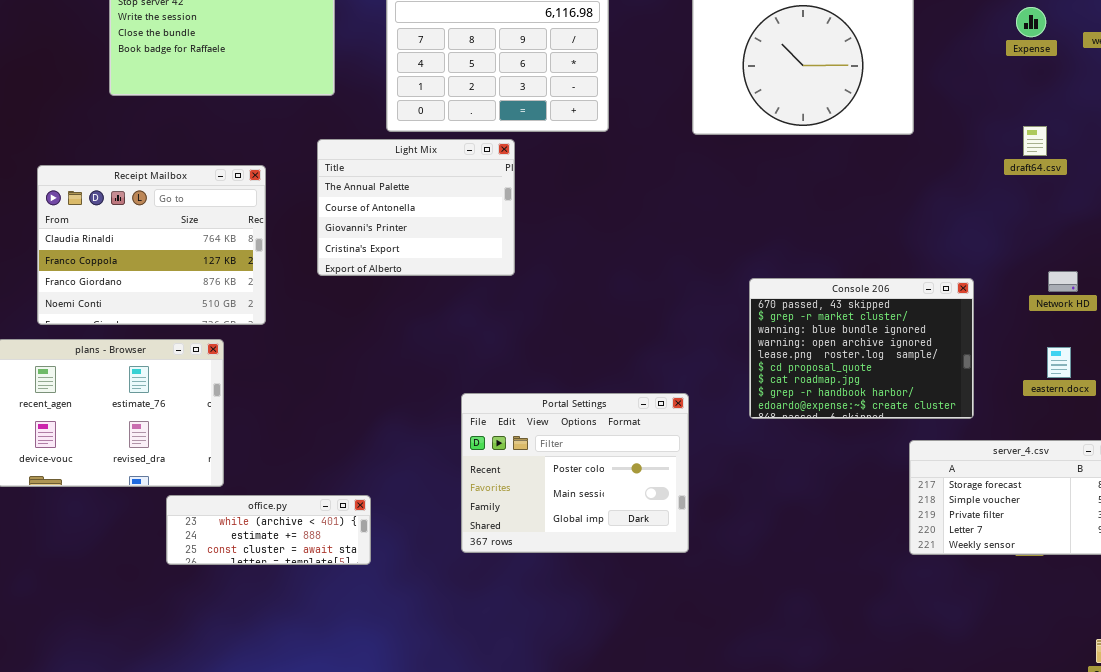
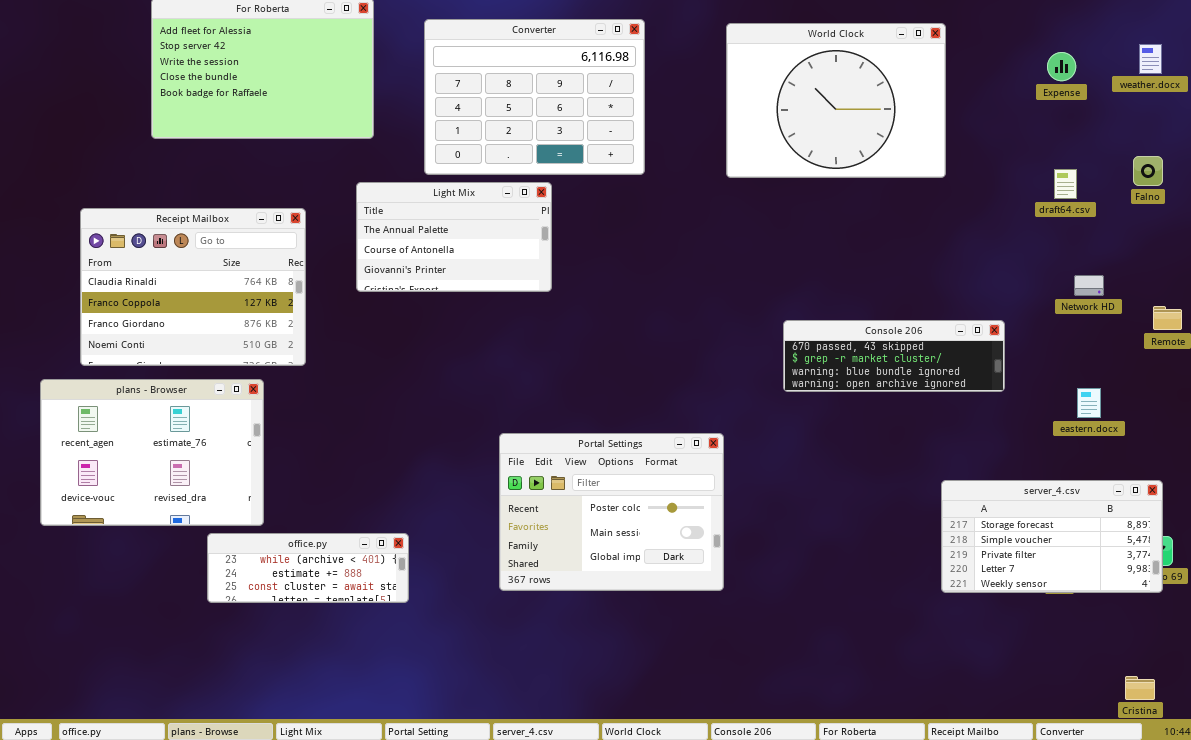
Light Mix: [317,139,515,276] -> [356,182,552,292], resized
Network HD: [1048,271,1078,292] -> [1074,275,1104,296], moved
Console 206: [749,278,974,419] -> [783,320,1005,392], resized

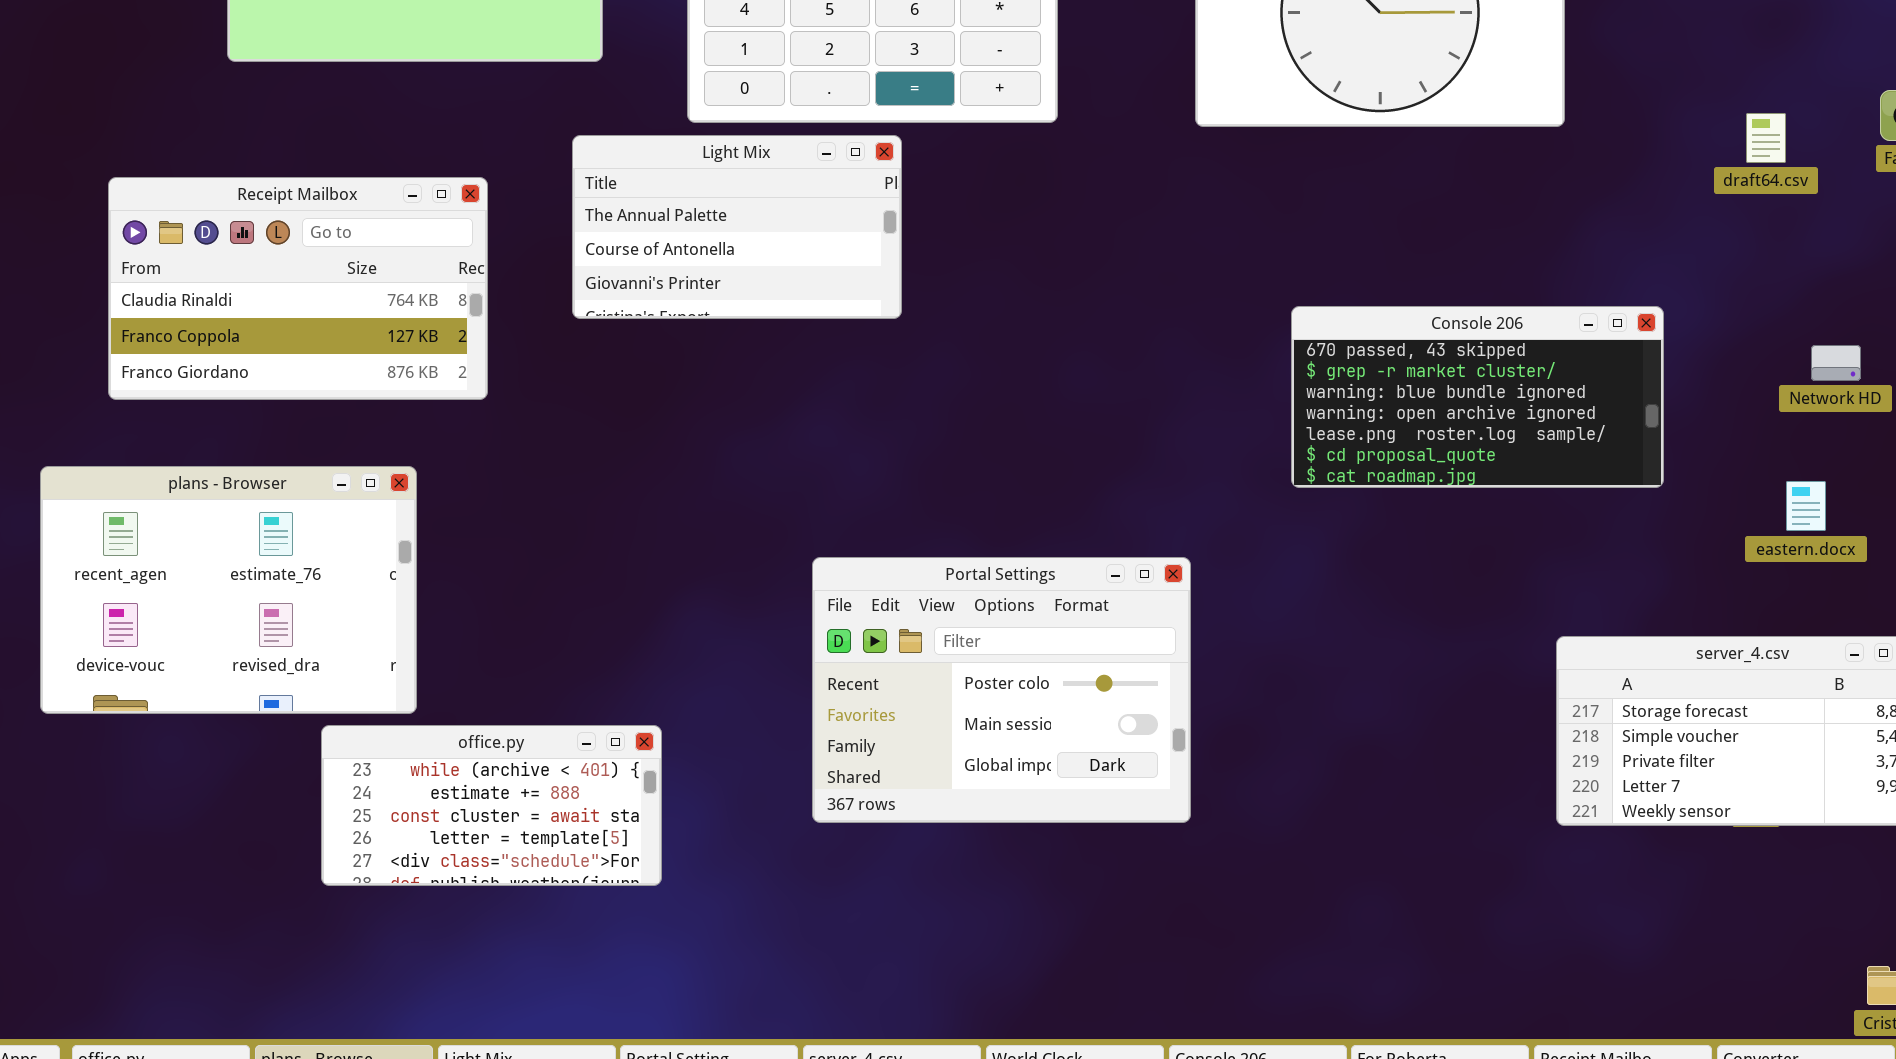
Receipt Mailbox: [80,208,306,366] -> [108,177,488,400], resized
Network HD: [1074,275,1104,296] -> [1811,345,1861,381], moved
Console 206: [783,320,1005,392] -> [1291,306,1664,488], resized
office.py: [207,533,409,603] -> [321,725,662,886], resized

